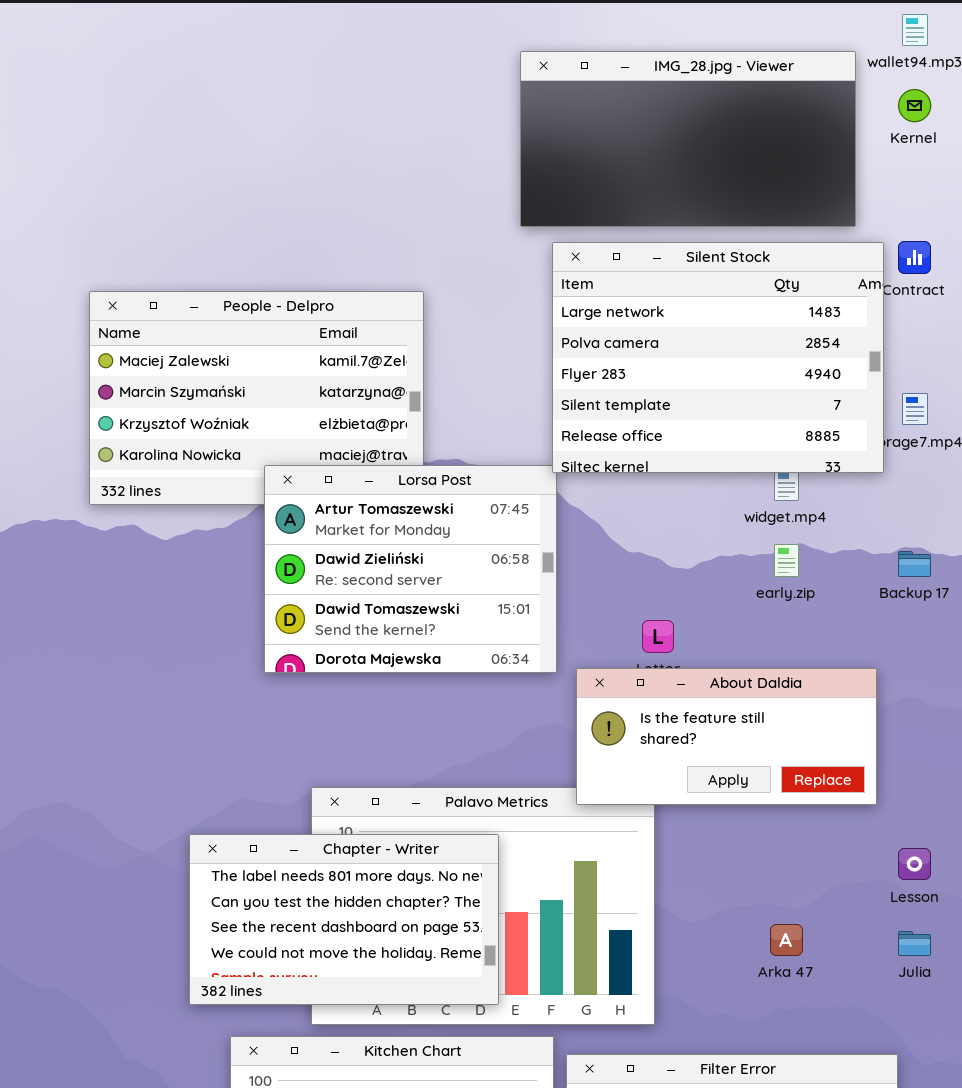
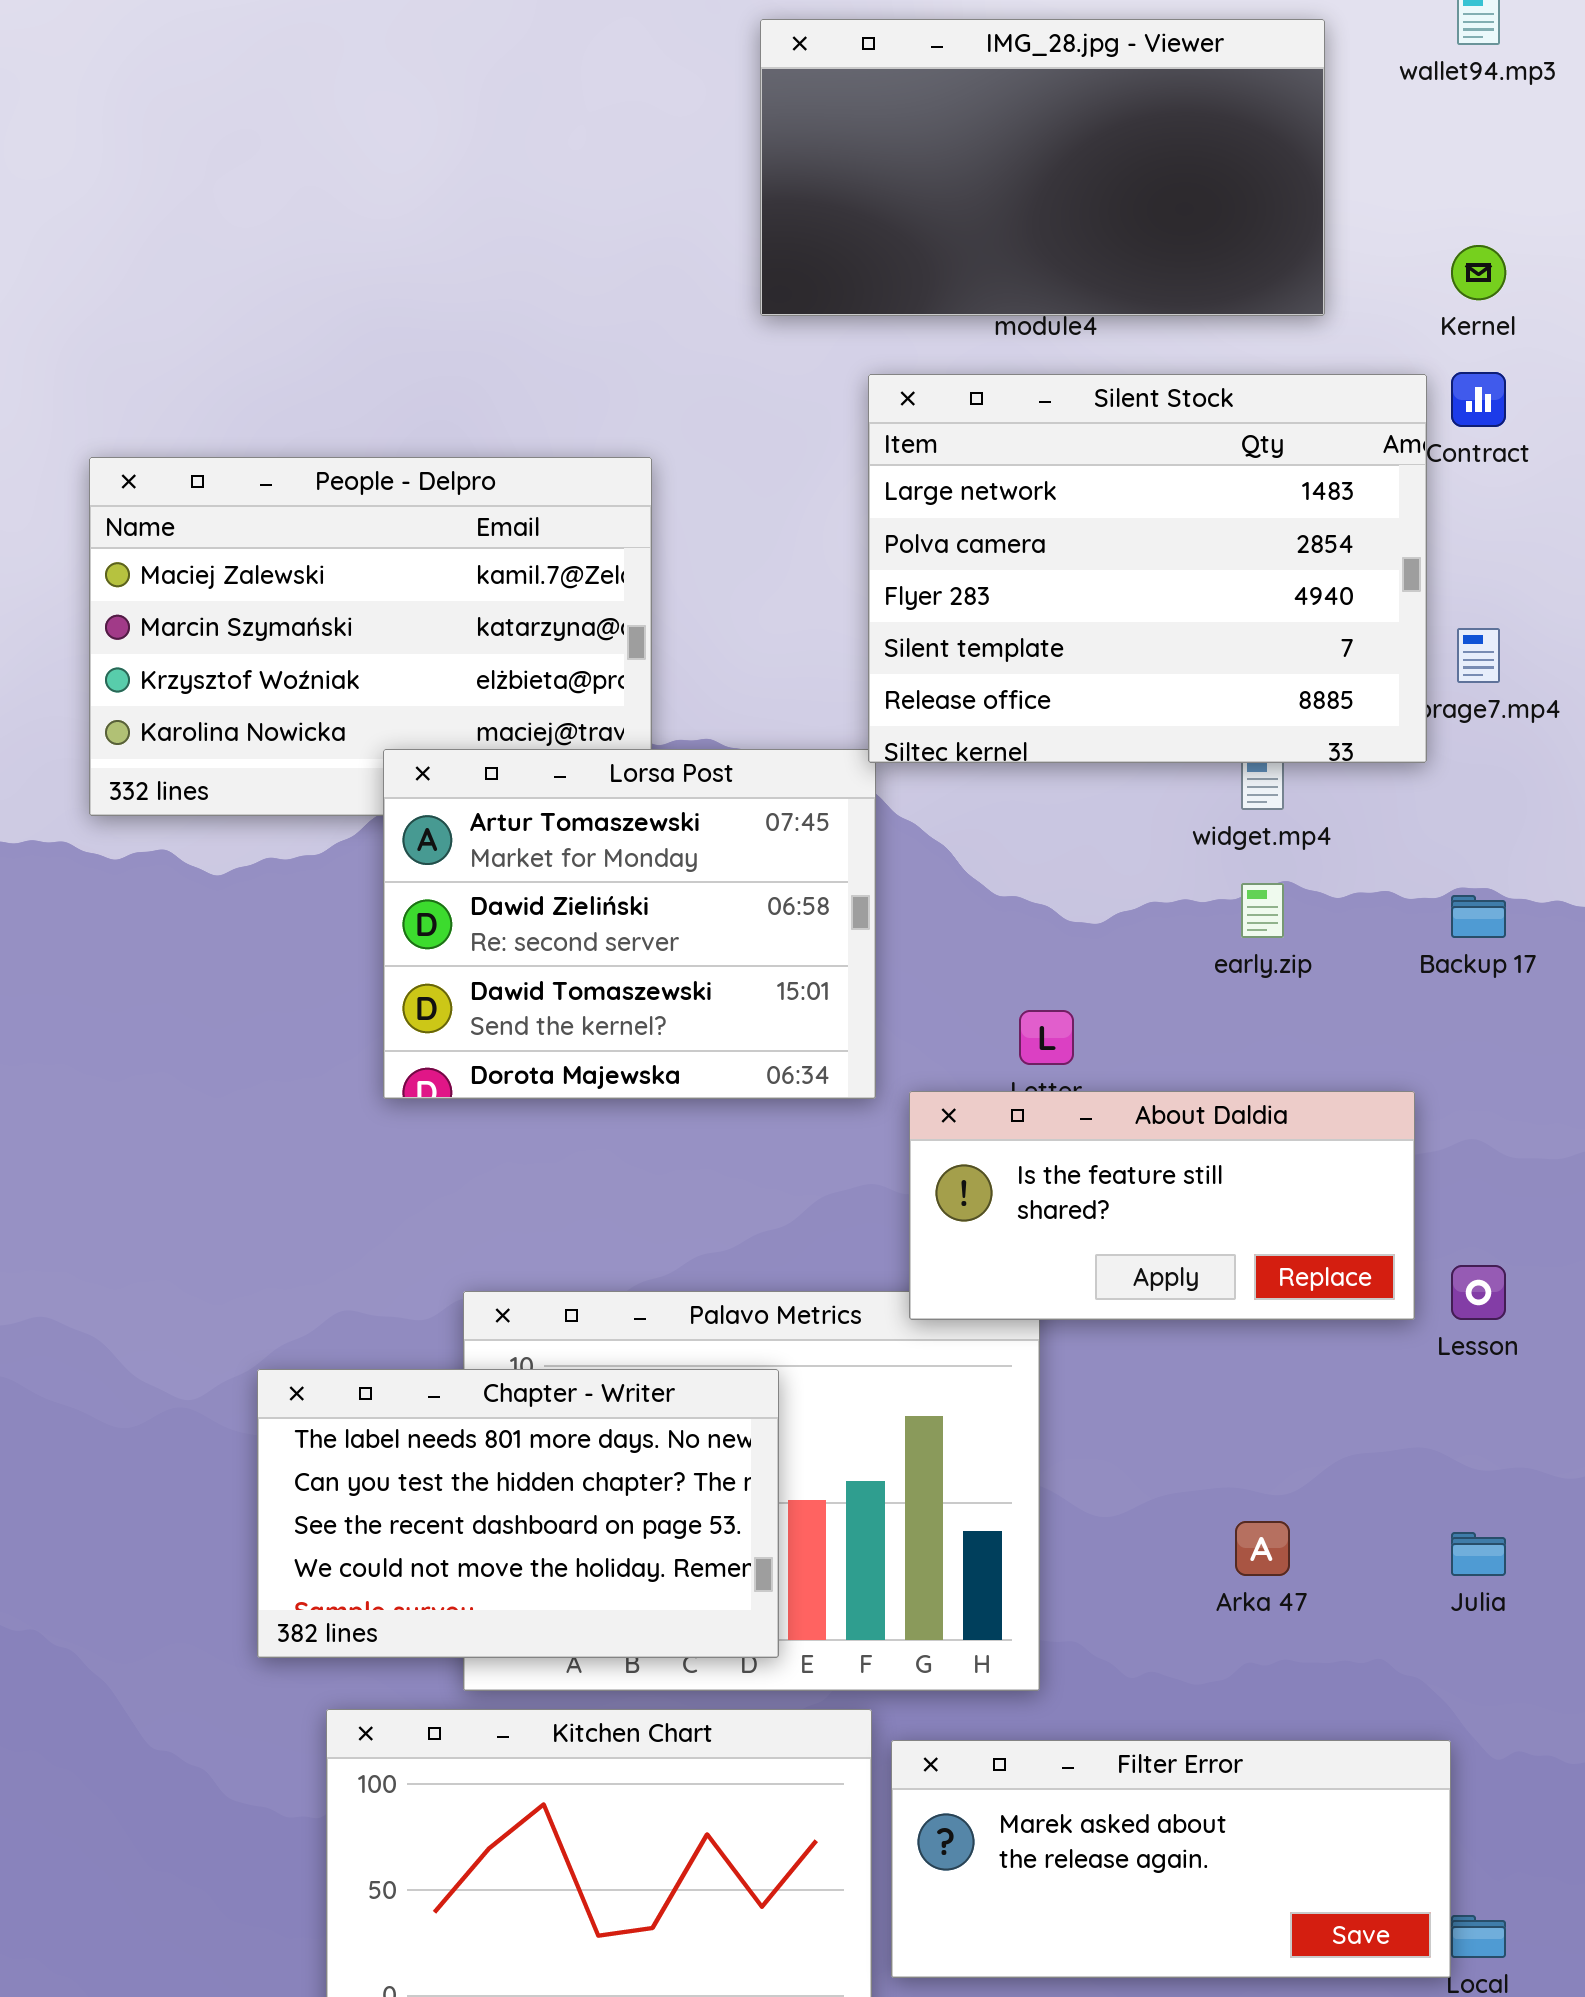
IMG_28.jpg - Viewer: [520,51,856,227] -> [760,19,1325,316], moved
Kernel: [898,89,931,122] -> [1451,245,1506,300], moved
Lesson: [898,848,931,880] -> [1451,1265,1506,1320], moved

